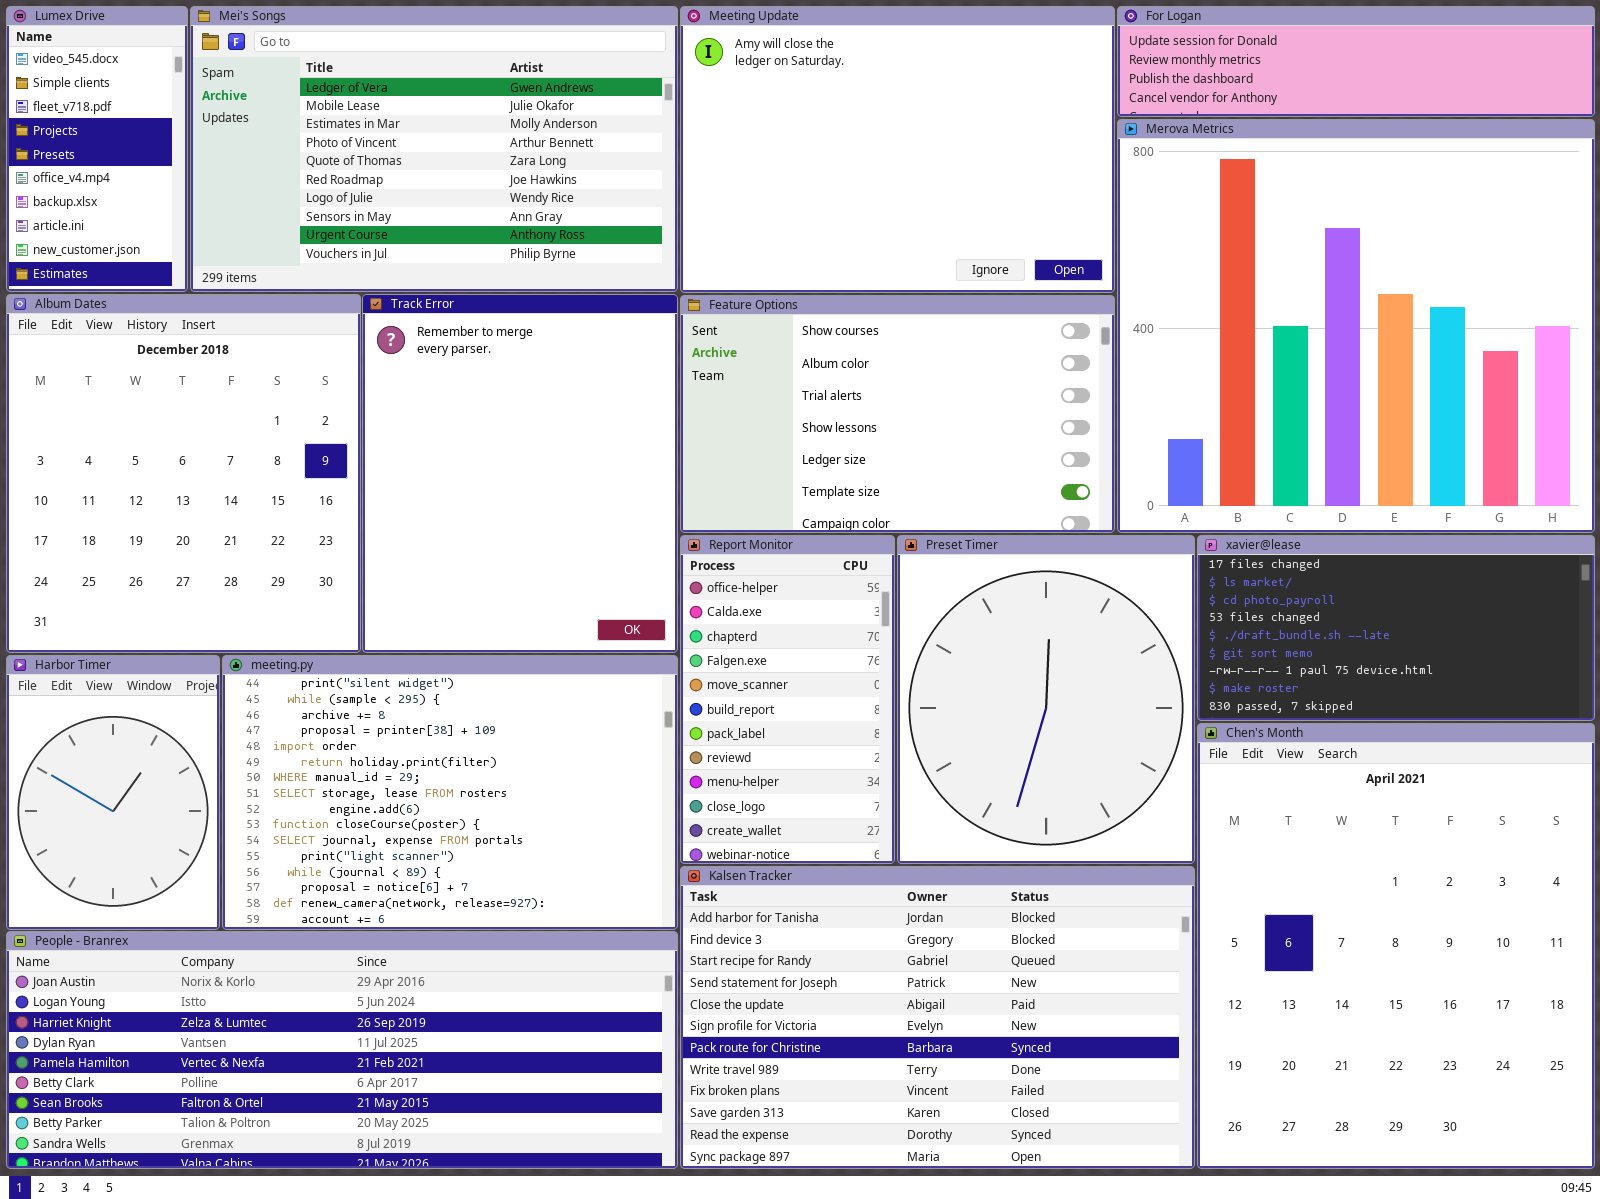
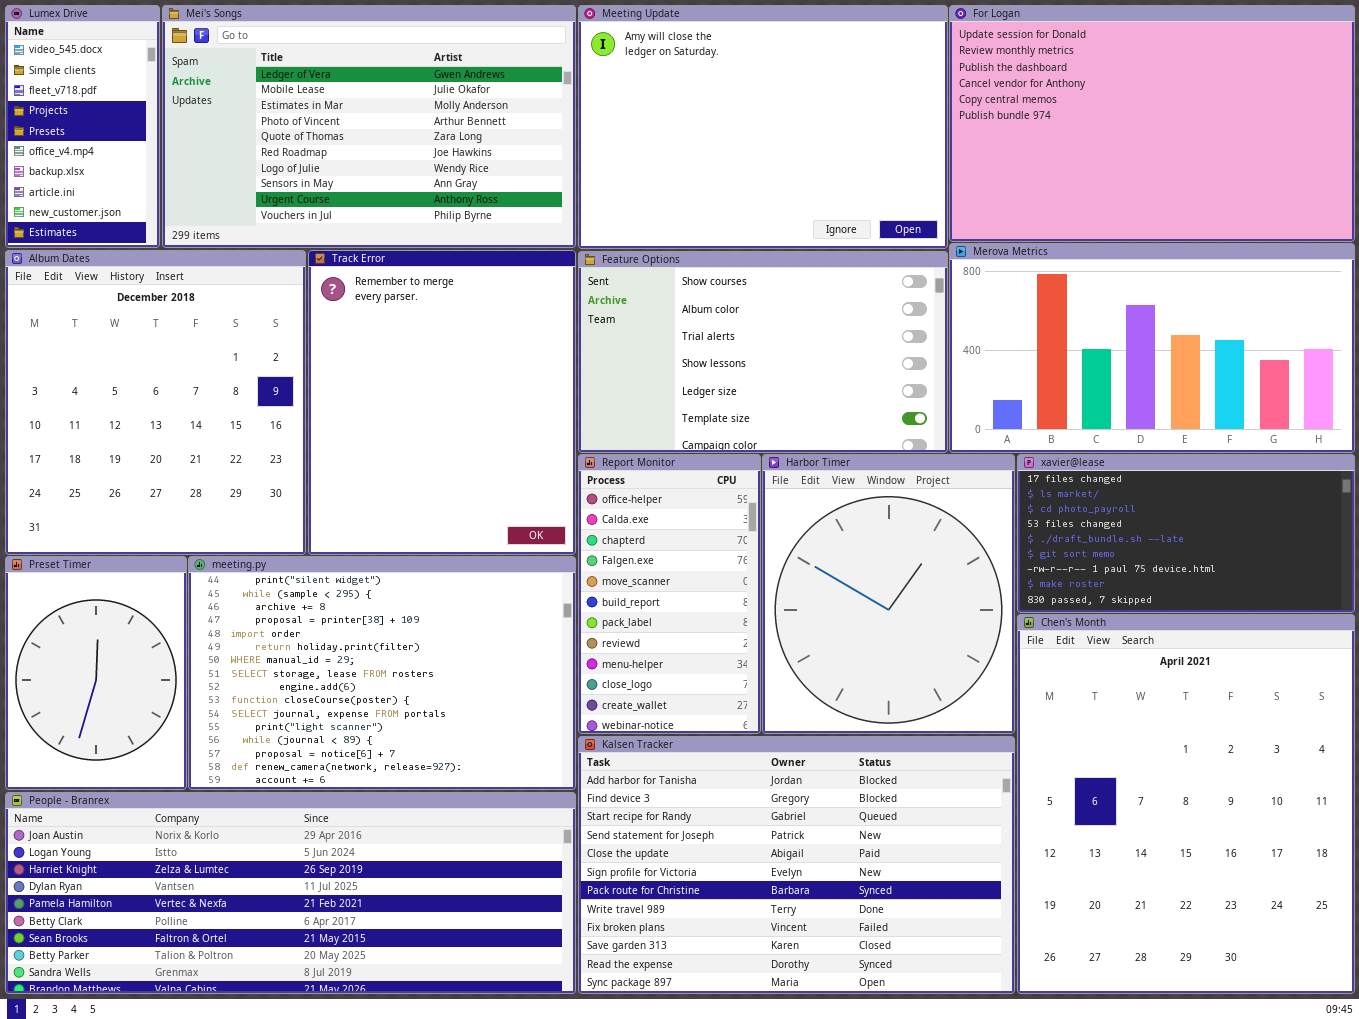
For Logan: [1117,6,1595,117] -> [949,5,1355,242], resized
Merova Metrics: [1117,119,1595,533] -> [949,243,1355,453], resized
Preset Timer: [897,535,1195,864] -> [5,556,187,790], moved, resized
Harbor Timer: [6,655,220,930] -> [762,454,1015,734], moved, resized

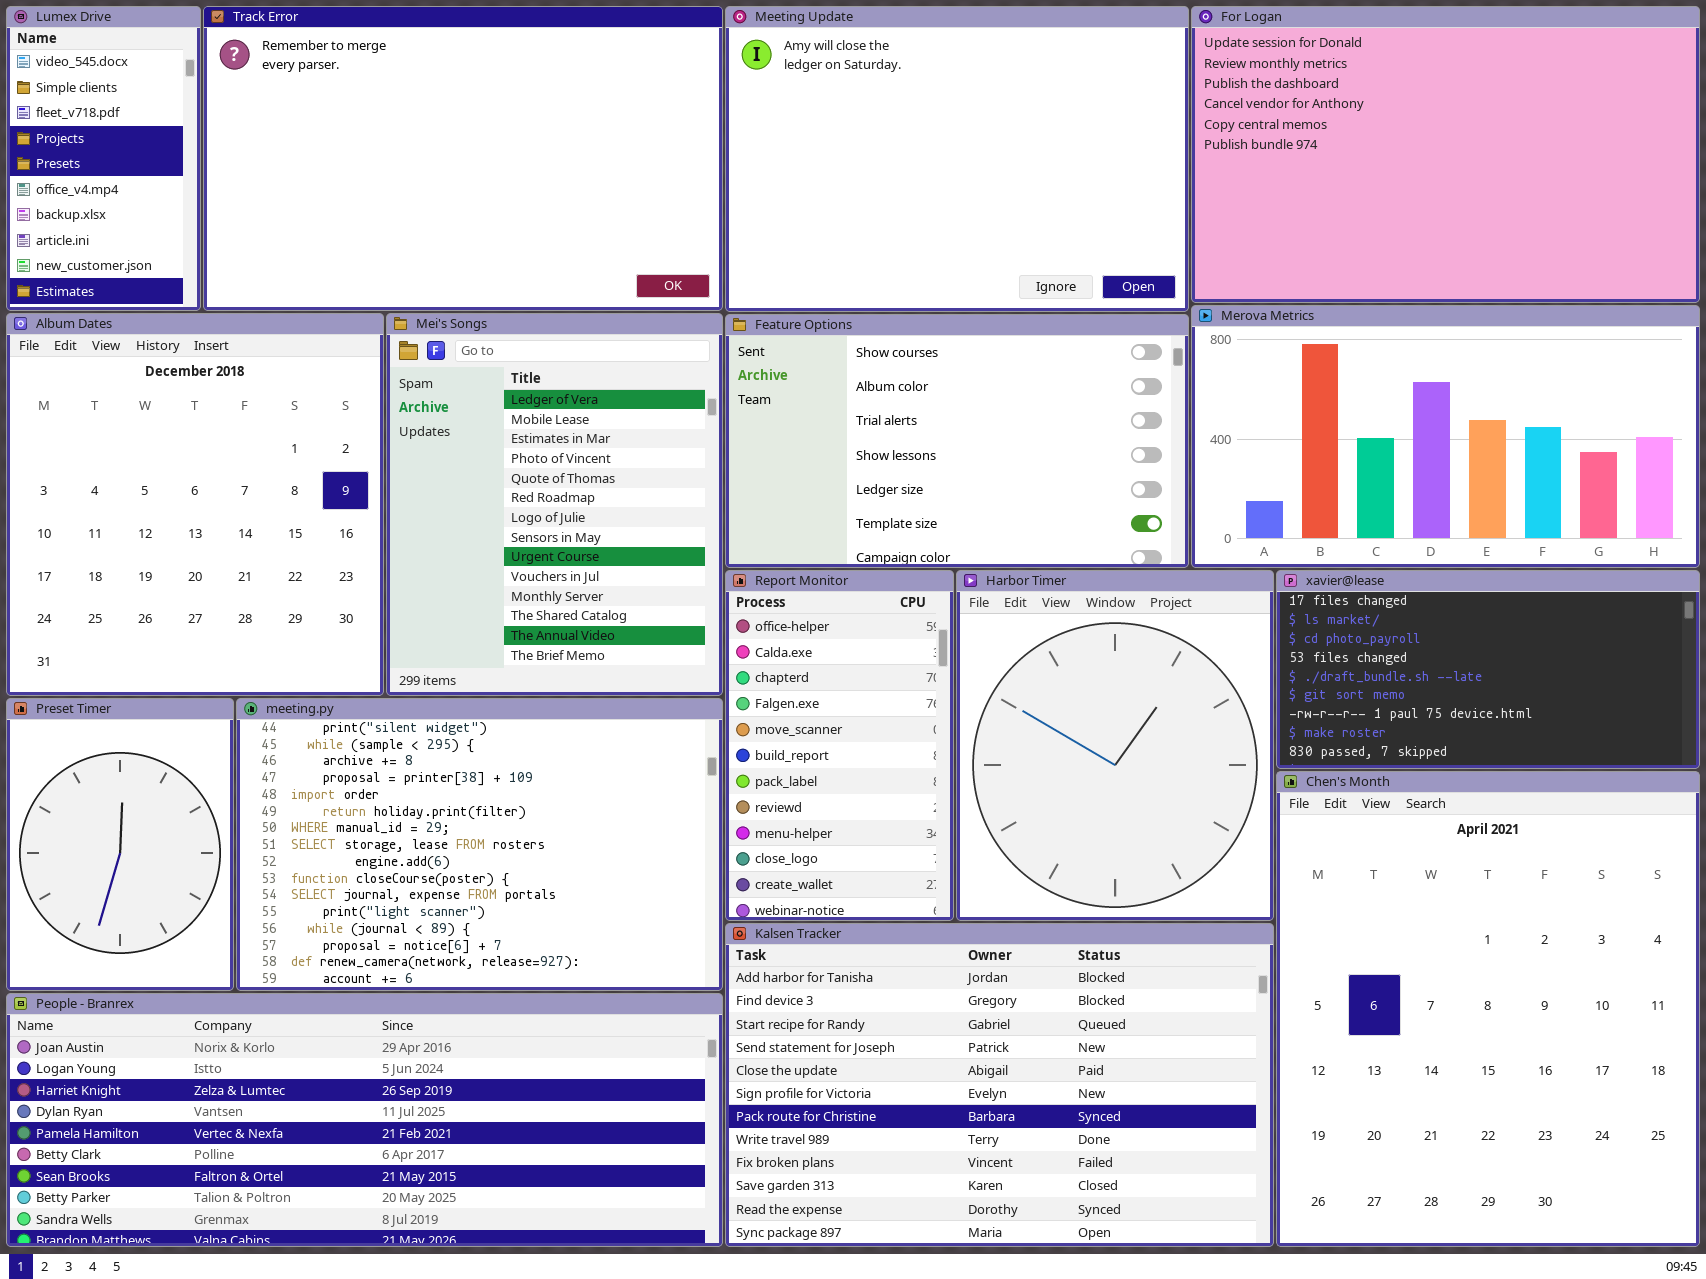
Mei's Songs: [162,5,576,248] -> [386,313,723,696], moved, resized
Track Error: [308,250,576,555] -> [203,6,723,311], moved, resized

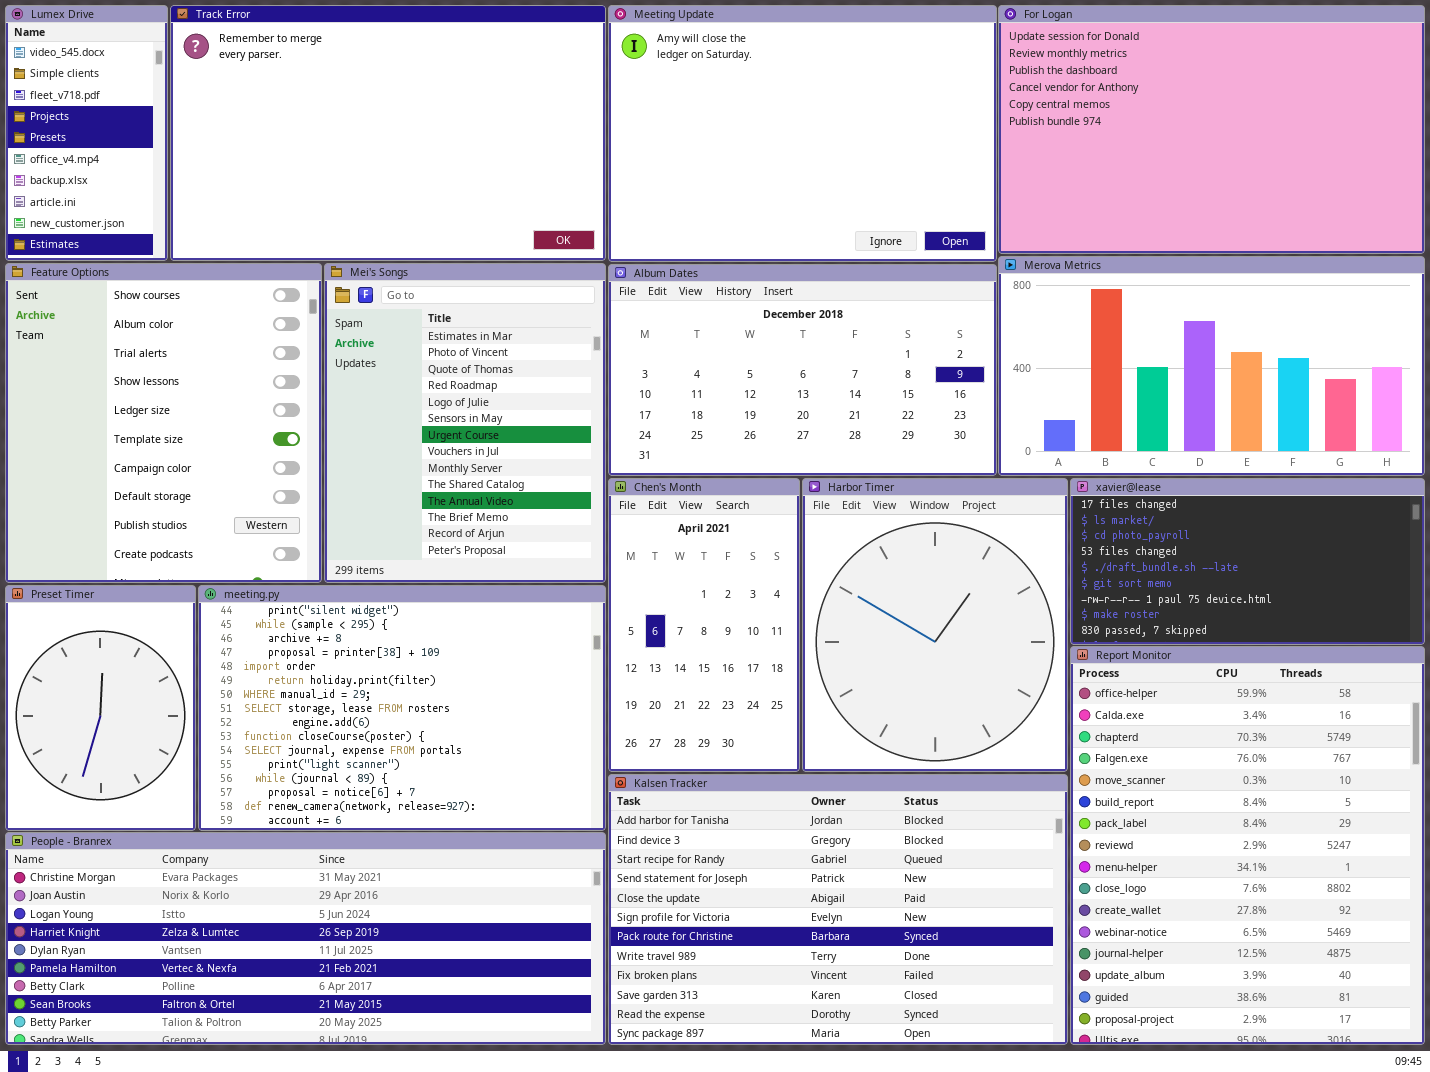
Album Dates: [6,313,384,696] -> [608,264,997,476], moved, resized
Mei's Songs: [386,313,723,696] -> [324,263,606,583], scrolled down 2 rows
Feature Options: [725,314,1189,568] -> [5,263,322,583], moved, resized
Report Monitor: [725,570,954,921] -> [1070,646,1425,1045], moved, resized
Chen's Month: [1276,771,1700,1247] -> [608,478,800,772], moved, resized
People - Branrex: [6,993,723,1247] -> [5,832,606,1045], scrolled up 1 row

